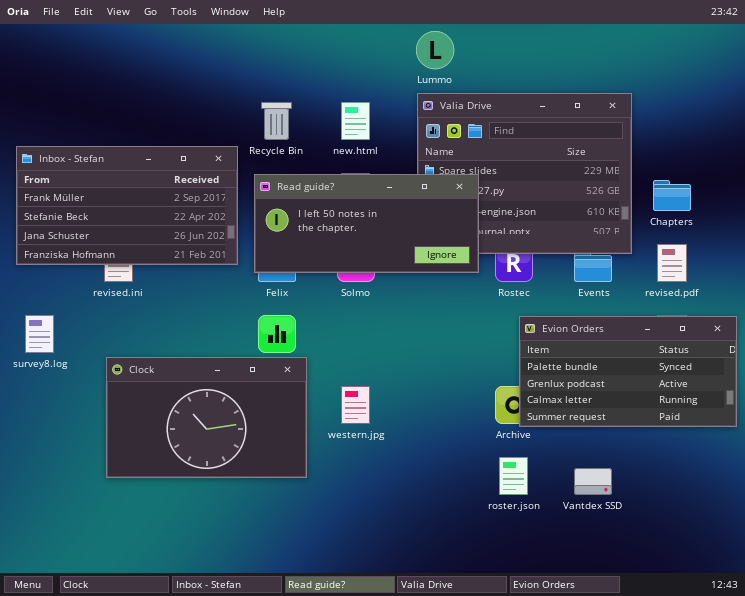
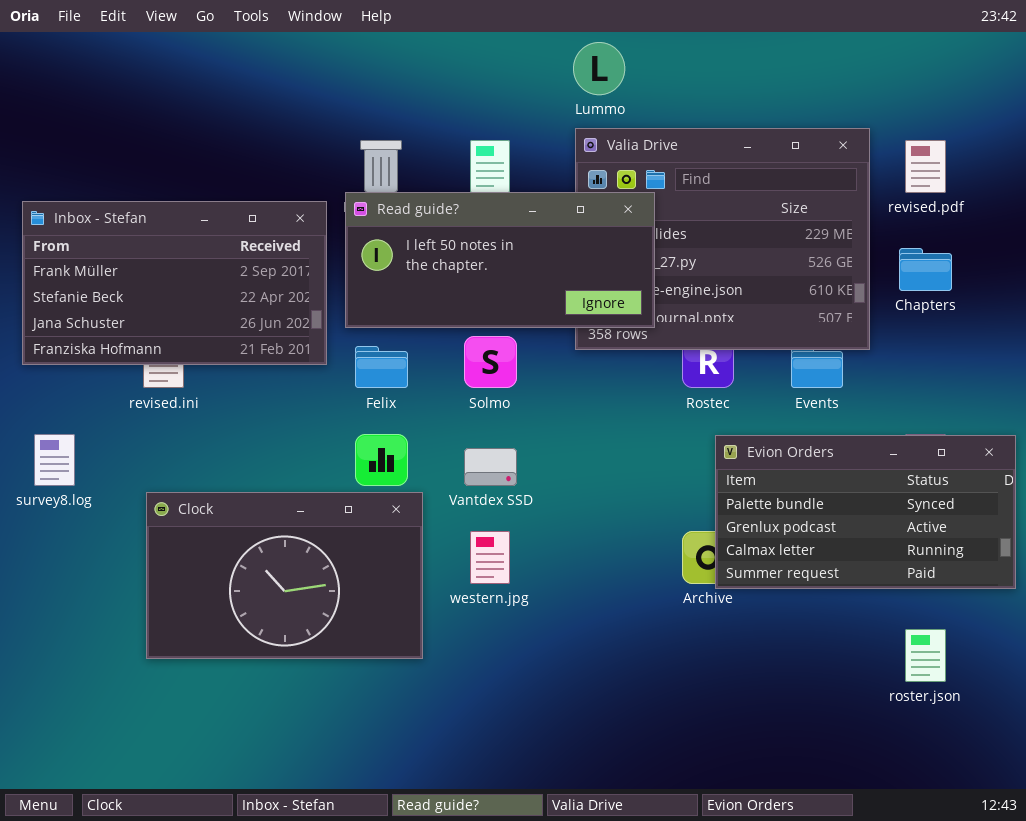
Read guide?: [254,174,479,273] -> [345,192,655,328], moved
revised.pdf: [657,244,687,282] -> [905,140,946,193], moved
roster.json: [499,457,528,495] -> [905,629,946,682], moved
Vantdex SSD: [574,468,612,495] -> [464,448,517,486], moved

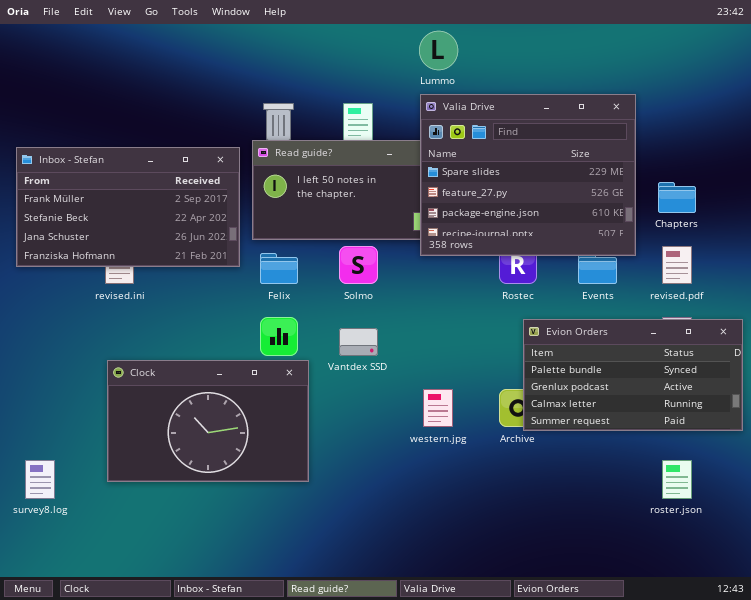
Valia Drive: [575,128,870,350] -> [420,94,636,256], raised
revised.pdf: [905,140,946,193] -> [662,246,692,284], moved
survey8.log: [34,434,75,486] -> [25,460,55,499], moved
western.jpg: [470,531,510,584] -> [423,389,453,427], moved

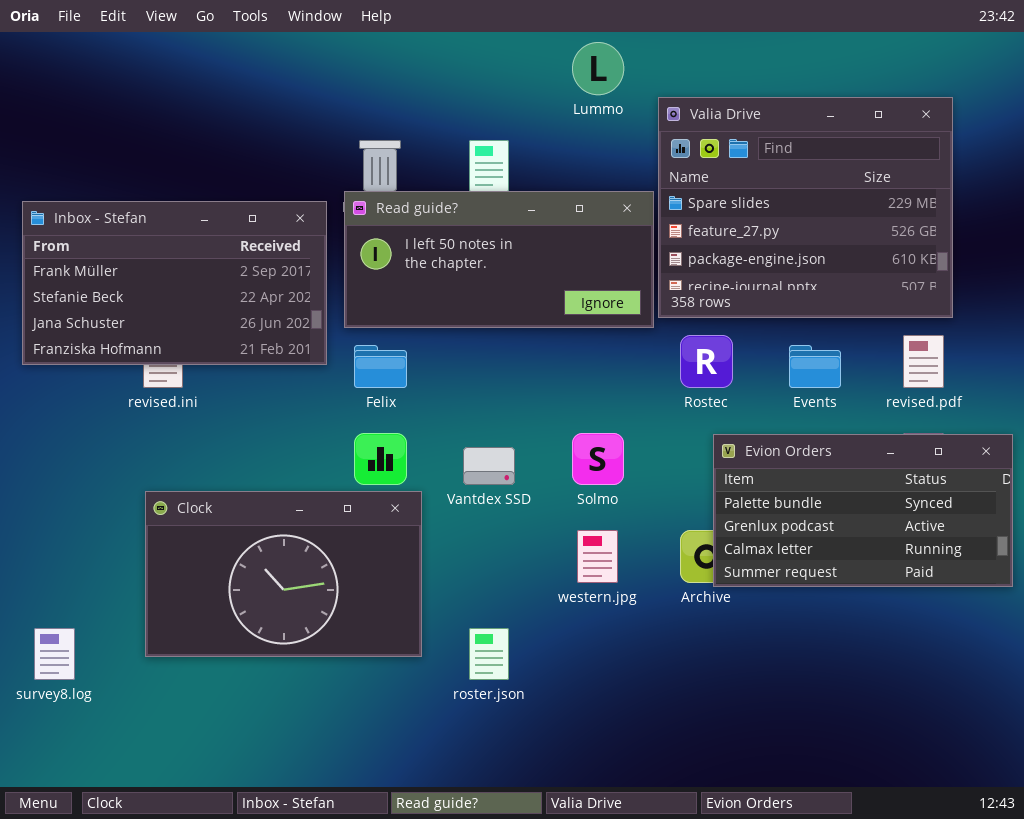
Valia Drive: [420,94,636,256] -> [658,97,953,318], moved
Solmo: [339,246,378,284] -> [572,433,624,485], moved
roster.json: [662,460,692,499] -> [469,628,509,680], moved

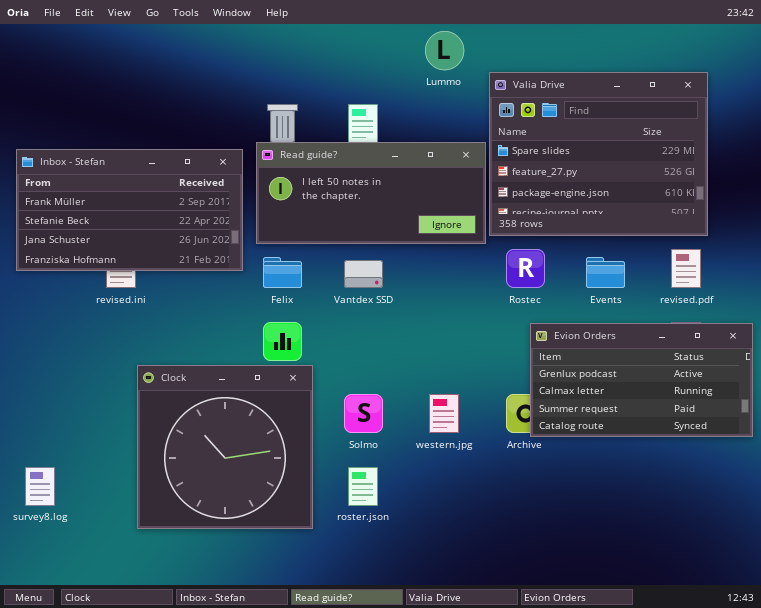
Solmo: [572,433,624,485] -> [344,394,383,433], moved
Evion Orders: [713,434,1013,587] -> [530,323,753,437], scrolled down 1 row
Vantdex SSD: [463,447,515,485] -> [344,260,383,288], moved
Clock: [145,491,422,657] -> [137,365,313,529], resized

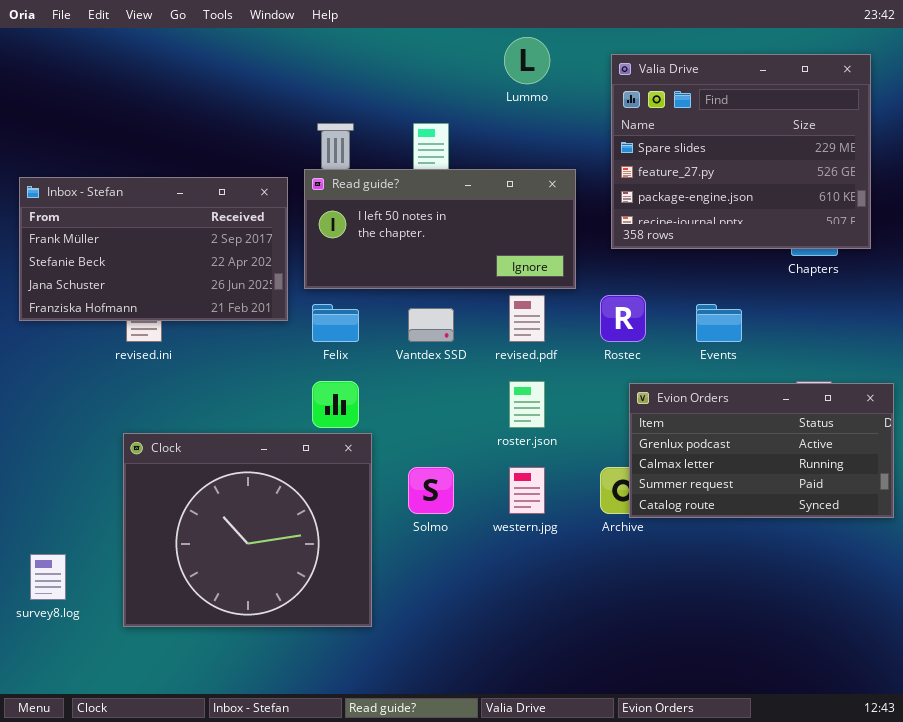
Valia Drive: [489,72,708,236] -> [611,54,871,249], moved
revised.pdf: [671,249,701,288] -> [509,295,545,342], moved
Clock: [137,365,313,529] -> [123,433,372,627], resized
roster.json: [348,467,378,506] -> [509,381,545,428], moved

